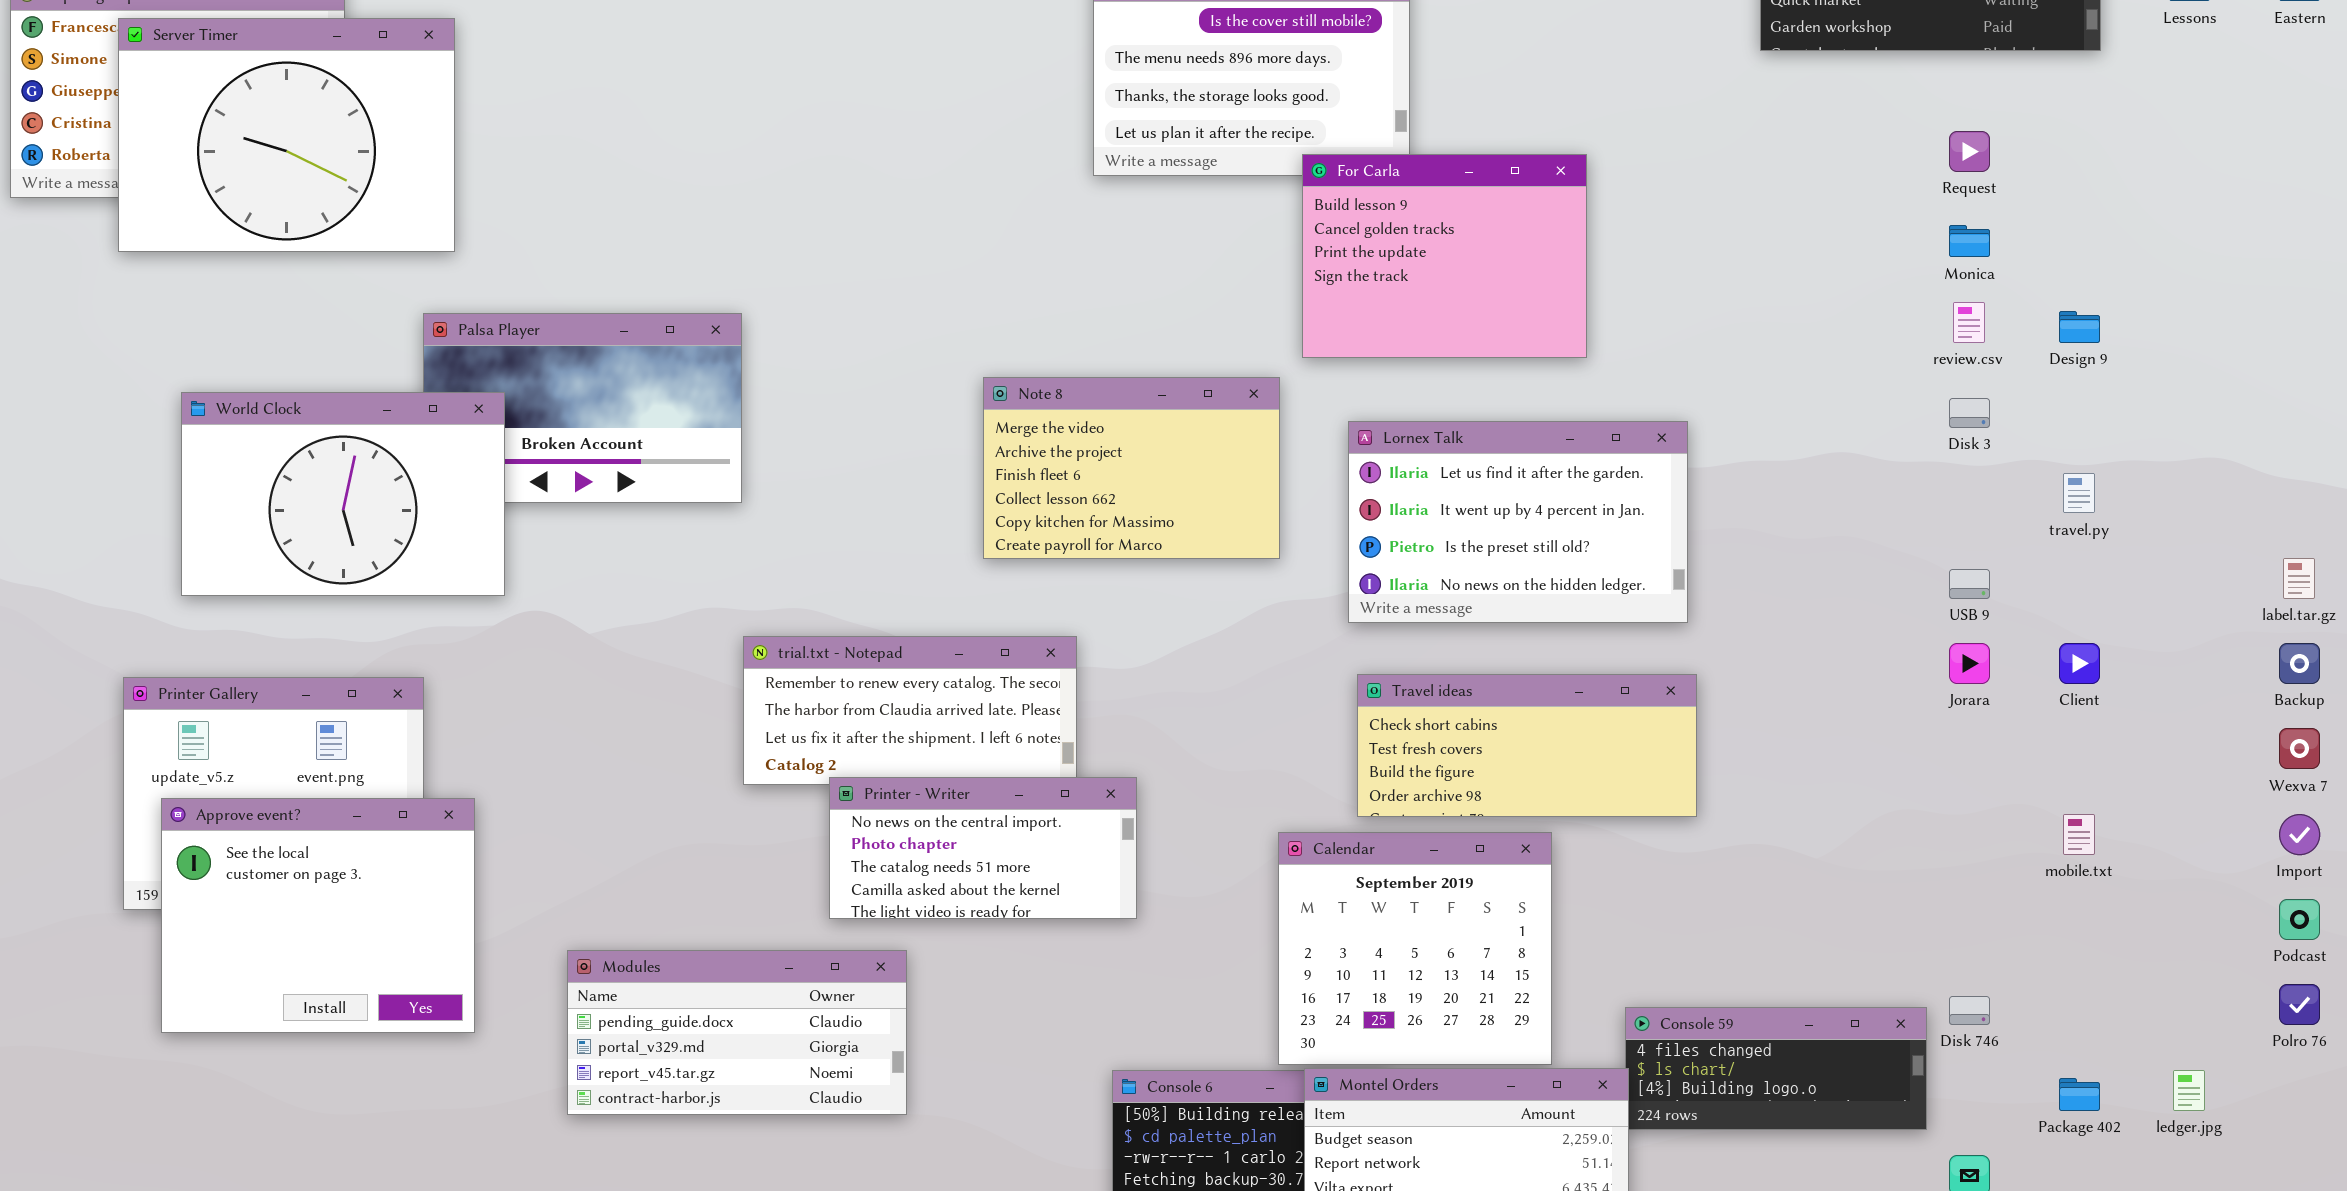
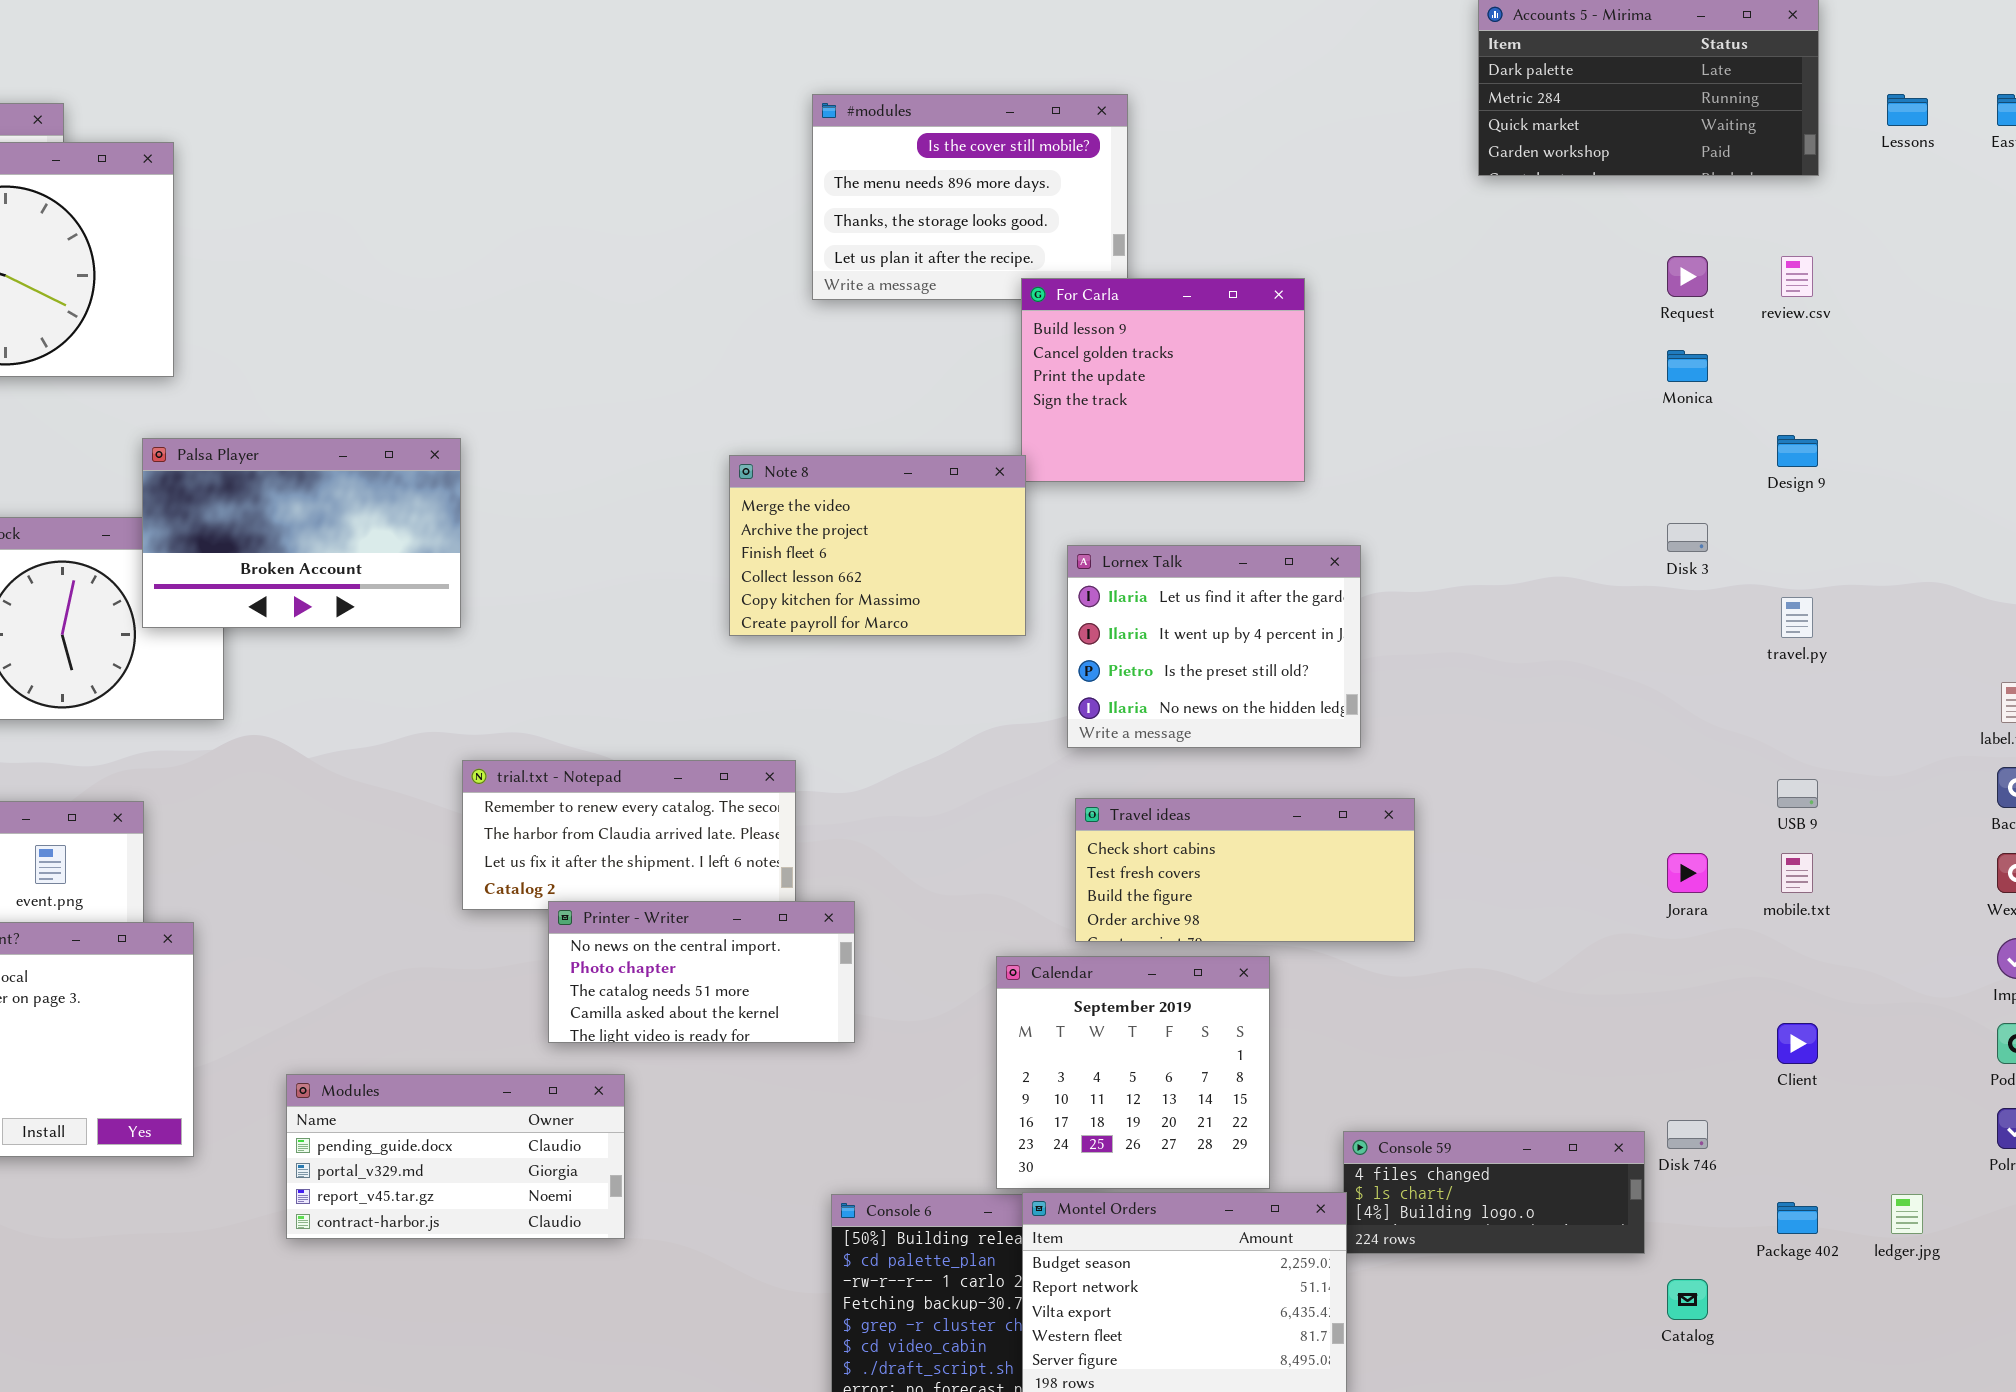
review.csv: [1953,302,1985,343] -> [1781,256,1813,297], moved
Palsa Player: [423,313,742,503] -> [142,438,461,628], raised
Note 8: [983,377,1280,559] -> [729,455,1026,636], moved
Lornex Talk: [1348,421,1688,623] -> [1067,545,1361,748], resized
USB 9: [1949,569,1990,599] -> [1777,779,1818,808], moved
Jorara: [1949,643,1990,684] -> [1667,853,1708,893], moved
Client: [2059,643,2100,684] -> [1777,1023,1818,1064], moved
mobile.txt: [2063,814,2095,855] -> [1781,853,1813,893], moved

